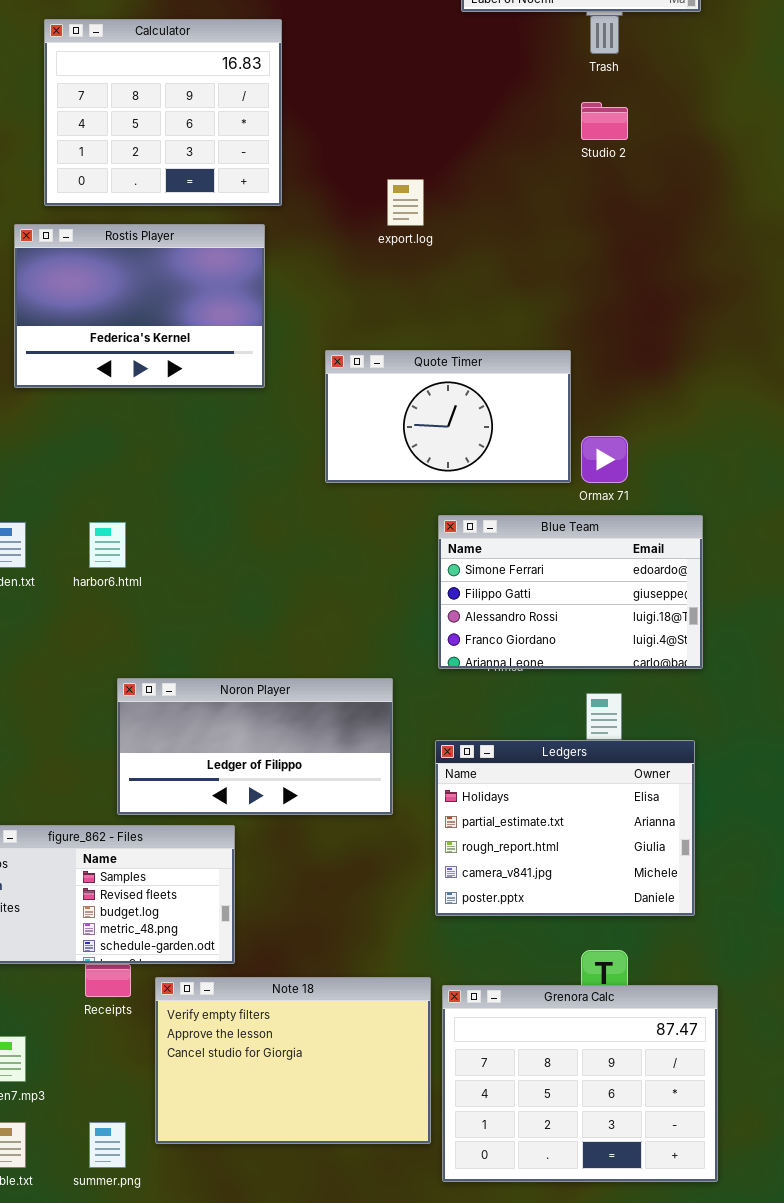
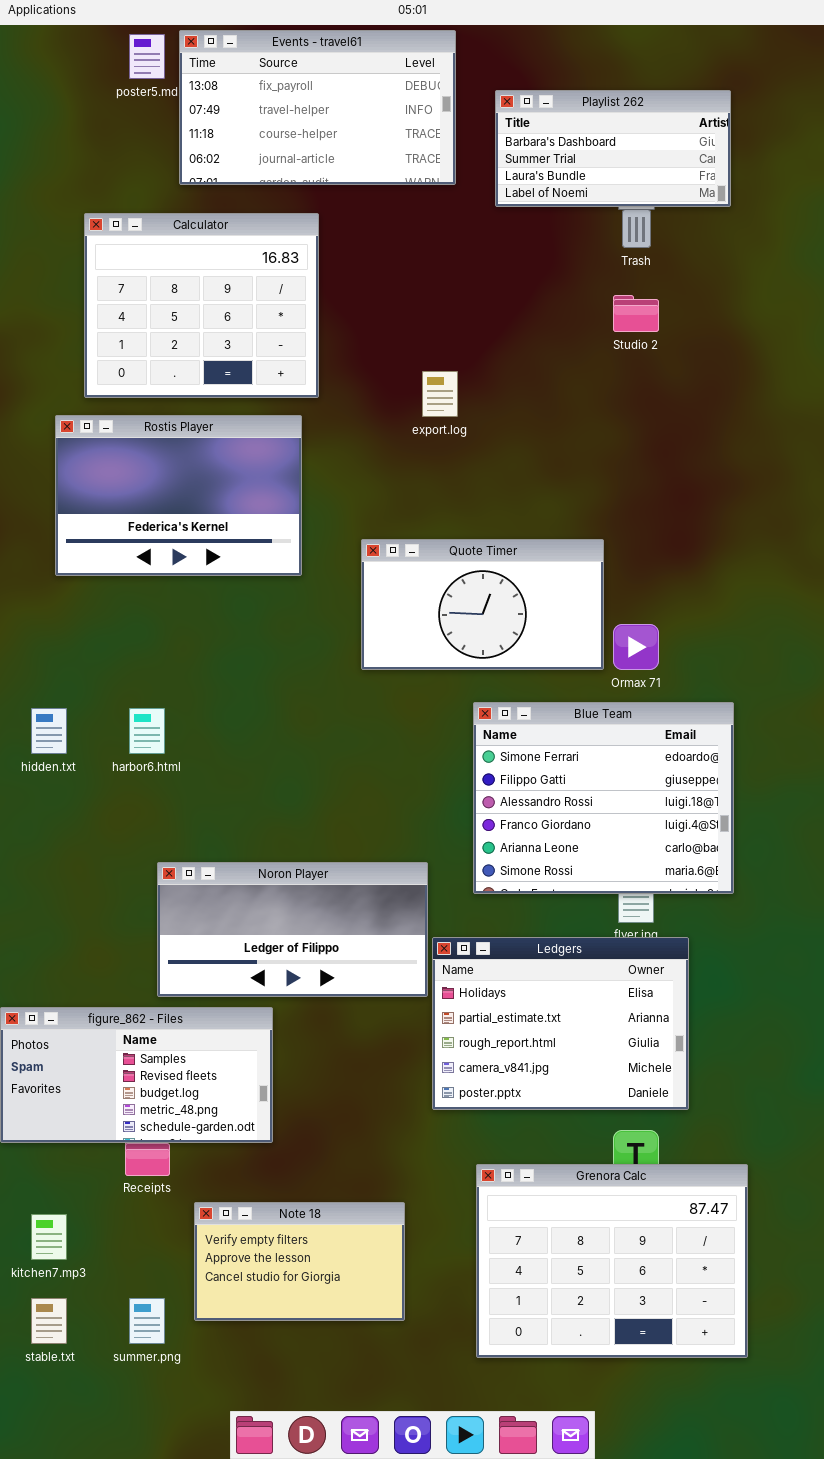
Blue Team: [438,515,703,669] -> [473,702,734,894], resized
Ledgers: [435,740,695,916] -> [432,937,689,1110], moved
Note 18: [155,977,431,1144] -> [194,1202,405,1321], resized

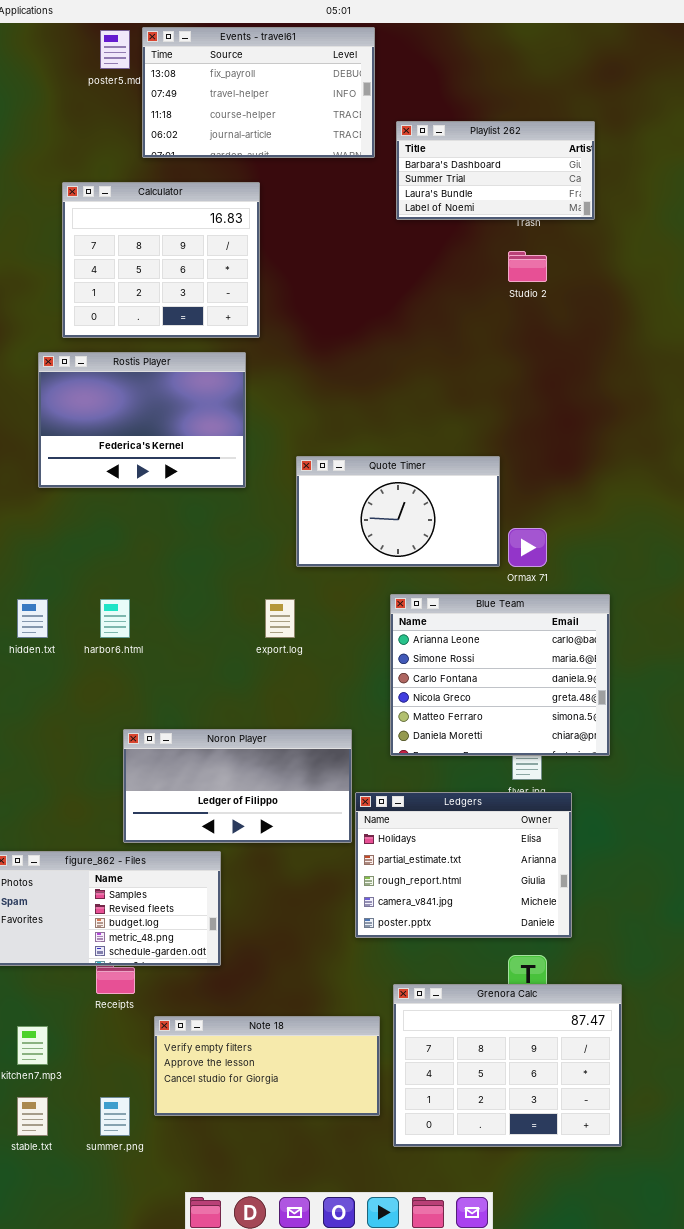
Playlist 262: [495,90,731,207] -> [396,121,595,220], moved
export.log: [422,371,458,417] -> [265,599,295,638], moved
Blue Team: [473,702,734,894] -> [390,594,610,756], scrolled down 4 rows
Note 18: [194,1202,405,1321] -> [154,1016,380,1116], resized

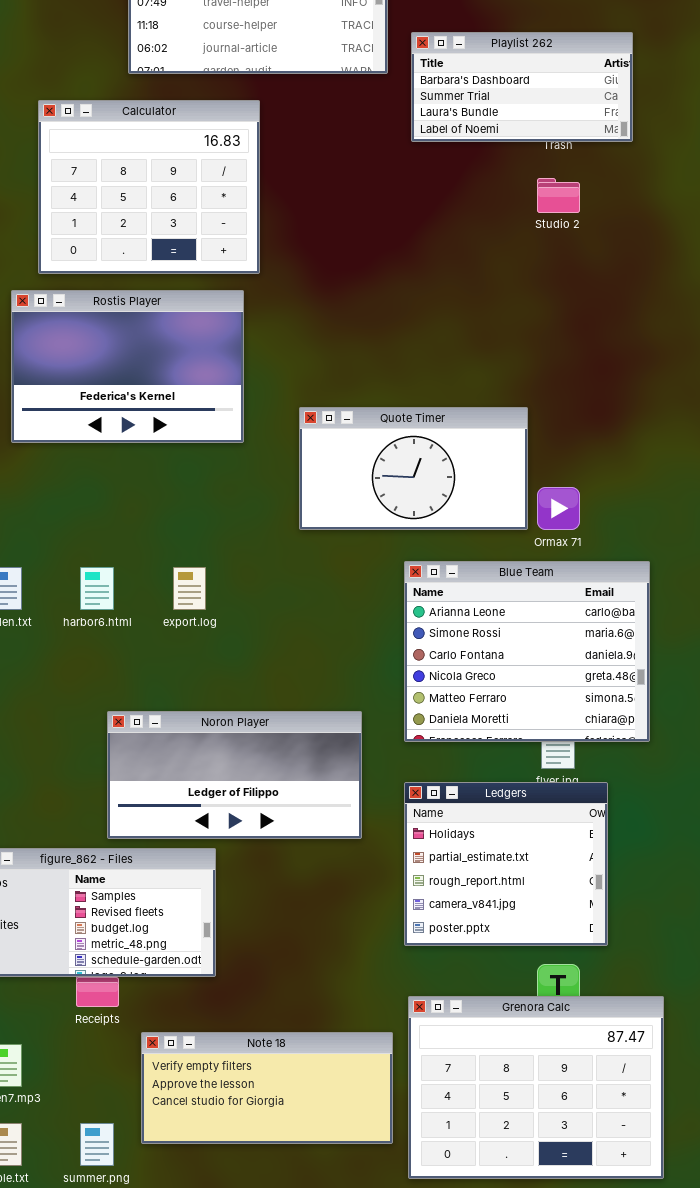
export.log: [265,599,295,638] -> [173,567,206,610], moved
Ledgers: [355,792,572,938] -> [404,782,608,946], resized

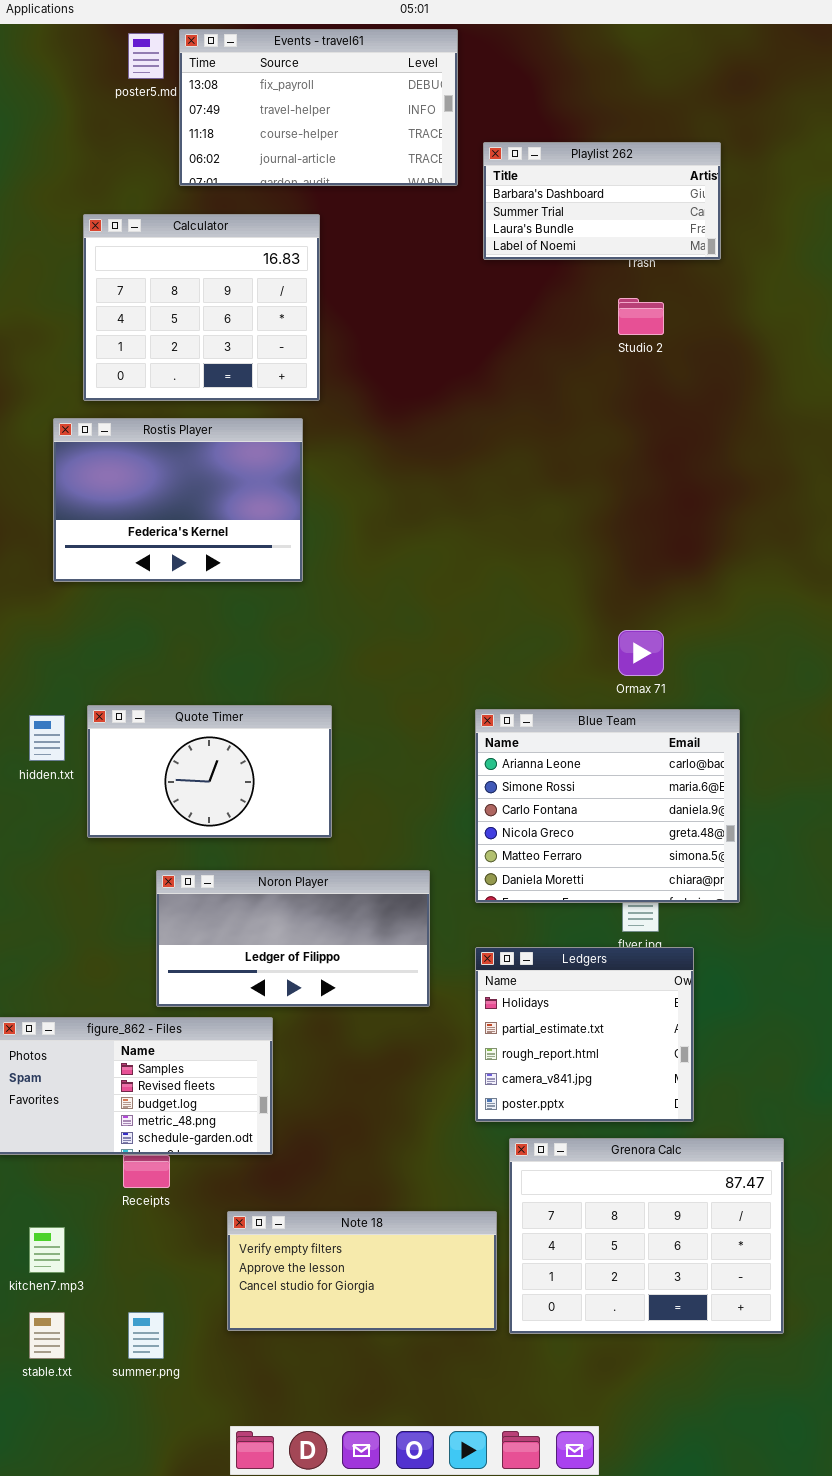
Quote Timer: [299,407,528,530] -> [87,705,332,838], moved
Grenora Calc: [408,996,664,1179] -> [509,1138,784,1334], moved
Note 18: [141,1032,393,1144] -> [227,1211,497,1331], moved

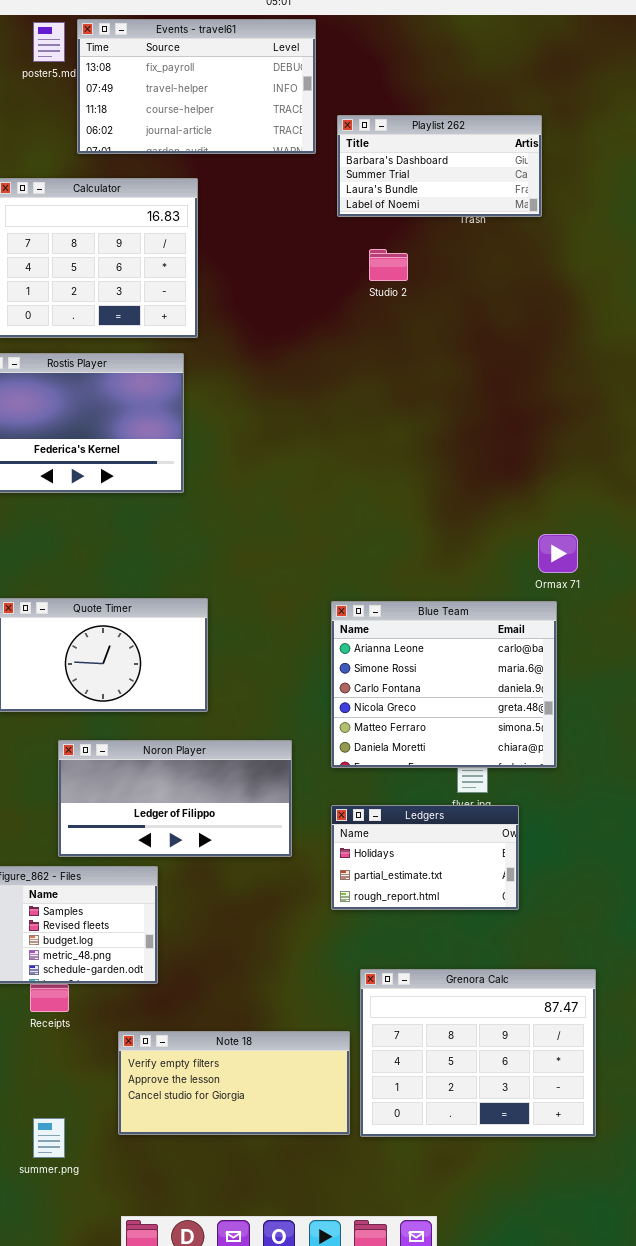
Studio 2: [618,298,664,335] -> [369,249,408,281], moved
Ormax 71: [618,630,664,676] -> [538,534,578,573], moved
Ledgers: [475,947,694,1122] -> [331,805,519,910], resized

